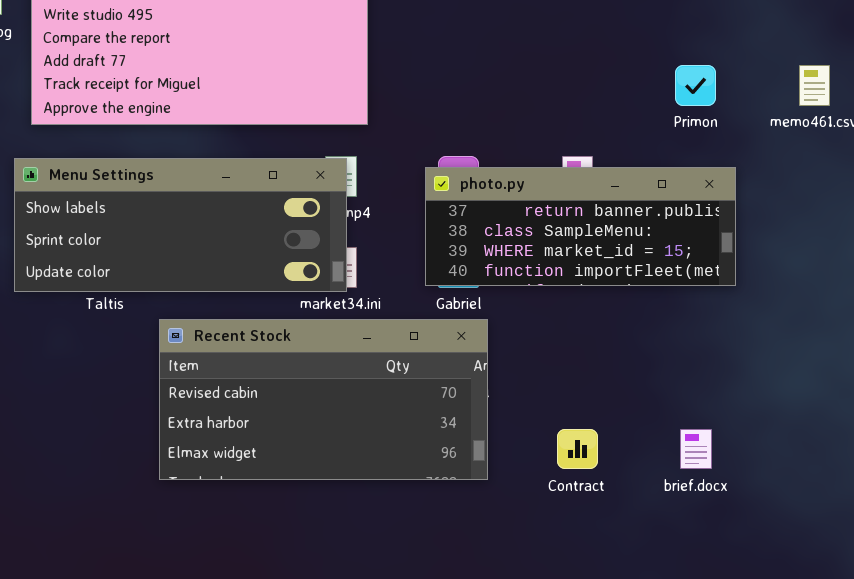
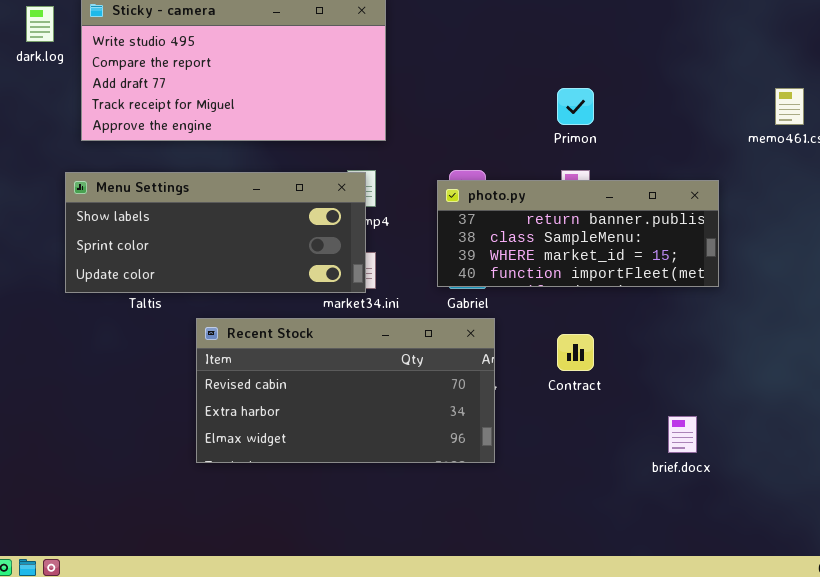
Primon: [675,65,716,106] -> [557,88,594,125], moved
Contract: [557,429,598,469] -> [557,334,594,371], moved

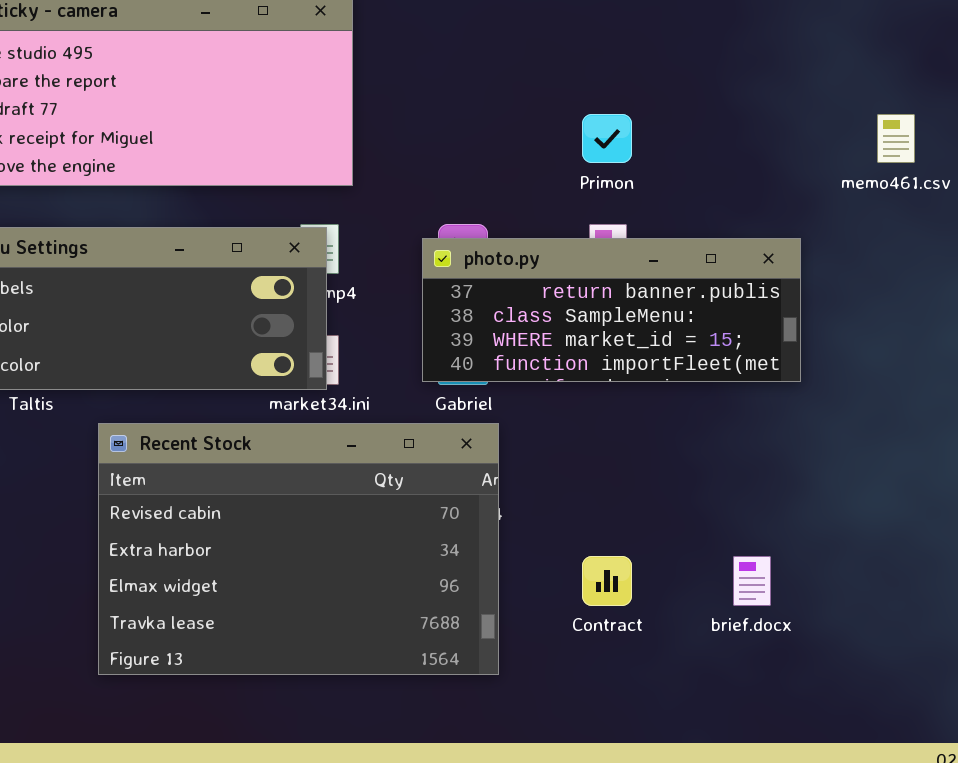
Recent Stock: [196,318,495,463] -> [98,423,499,675], resized
Contract: [557,334,594,371] -> [582,556,632,606], moved

